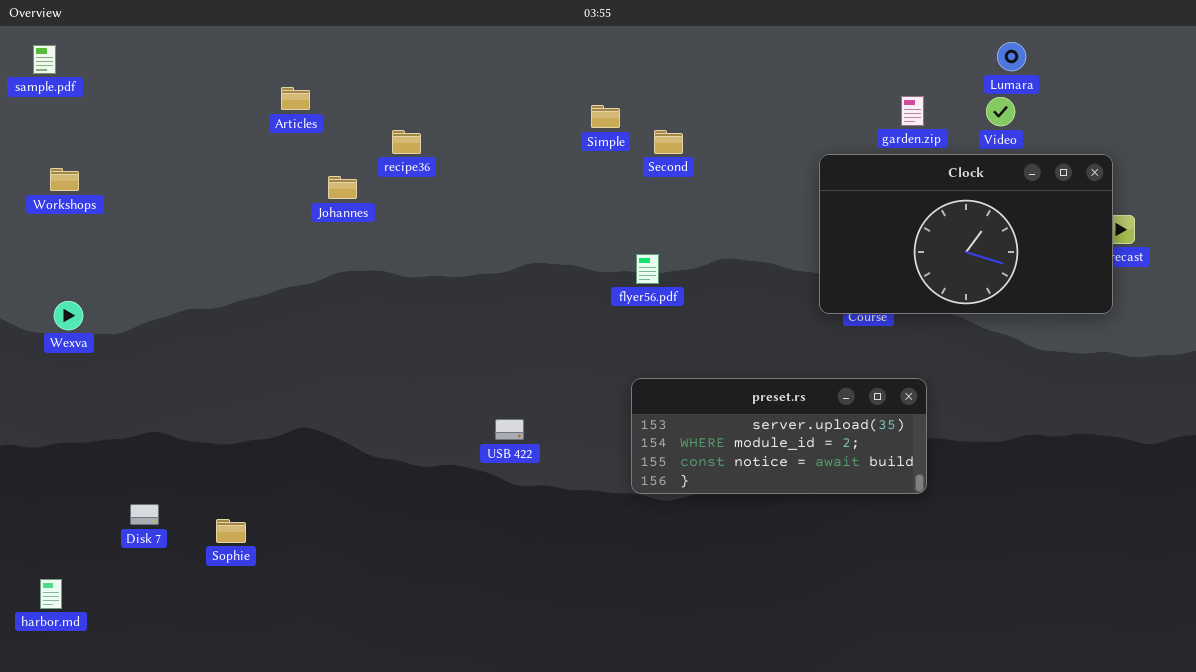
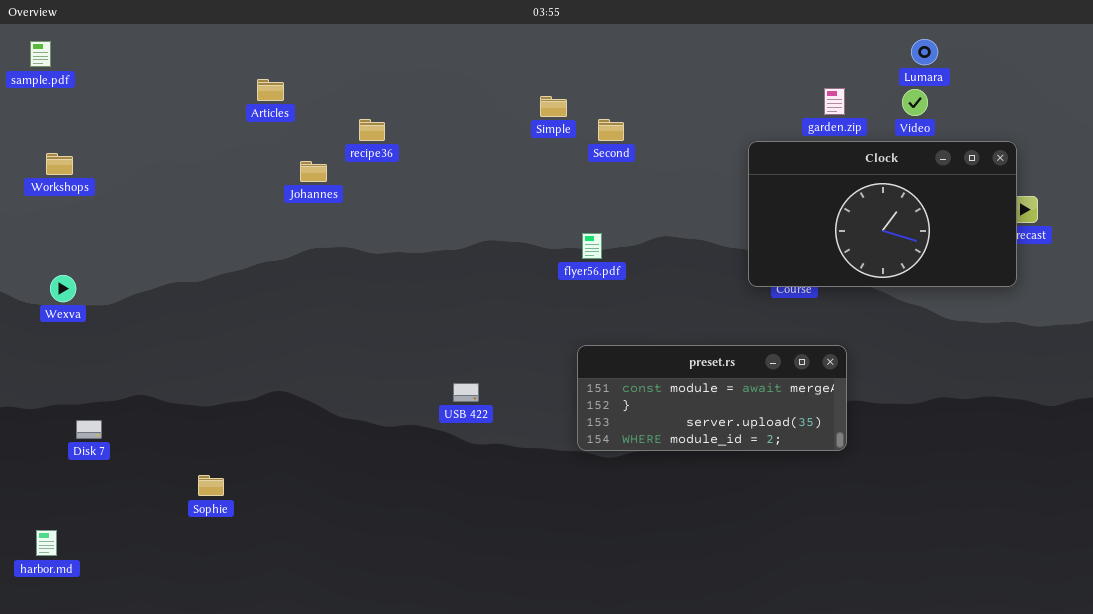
preset.rs: [631,378,927,494] -> [577,345,847,451], scrolled up 2 rows
Disk 7: [130,504,159,525] -> [76,420,102,439], moved

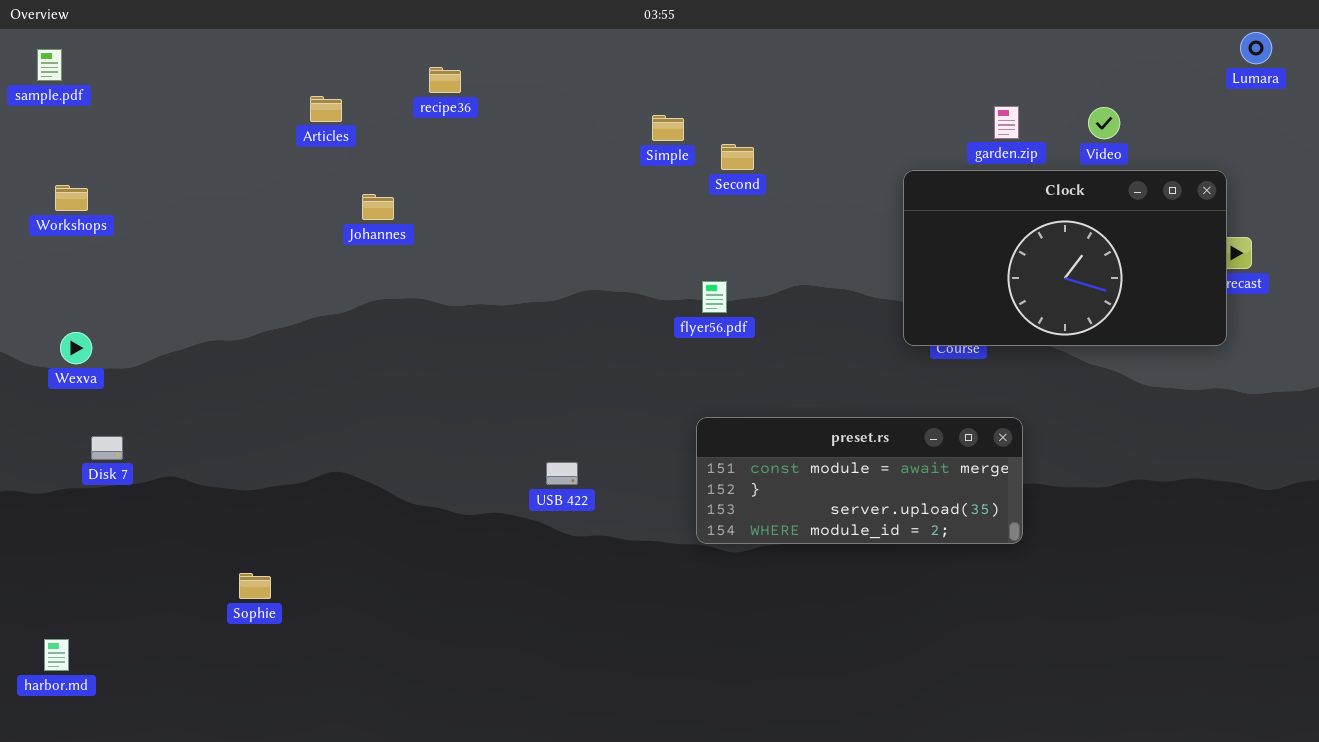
Lumara: [911,39,938,65] -> [1240,32,1272,64], moved
recipe36: [359,119,385,141] -> [429,67,461,93], moved
Disk 7: [76,420,102,439] -> [91,436,123,460], moved

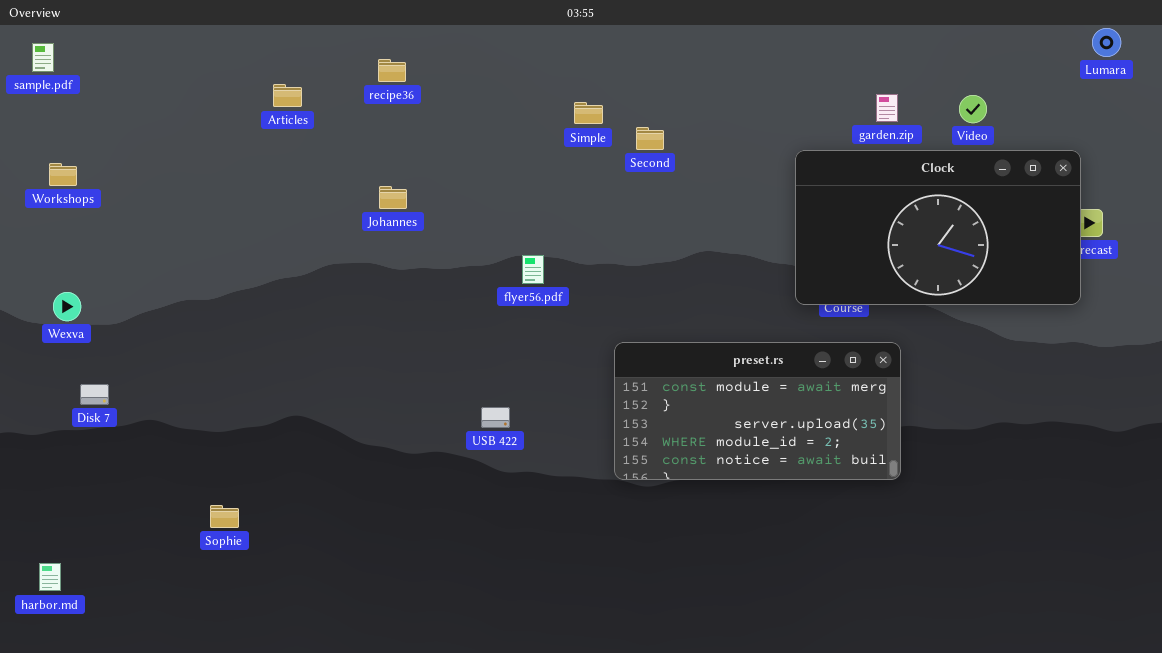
Johannes: [362,194,394,220] -> [379,186,407,209], moved
flyer56.pdf: [702,281,727,313] -> [522,255,544,284], moved
preset.rs: [696,417,1023,544] -> [614,342,901,480], resized

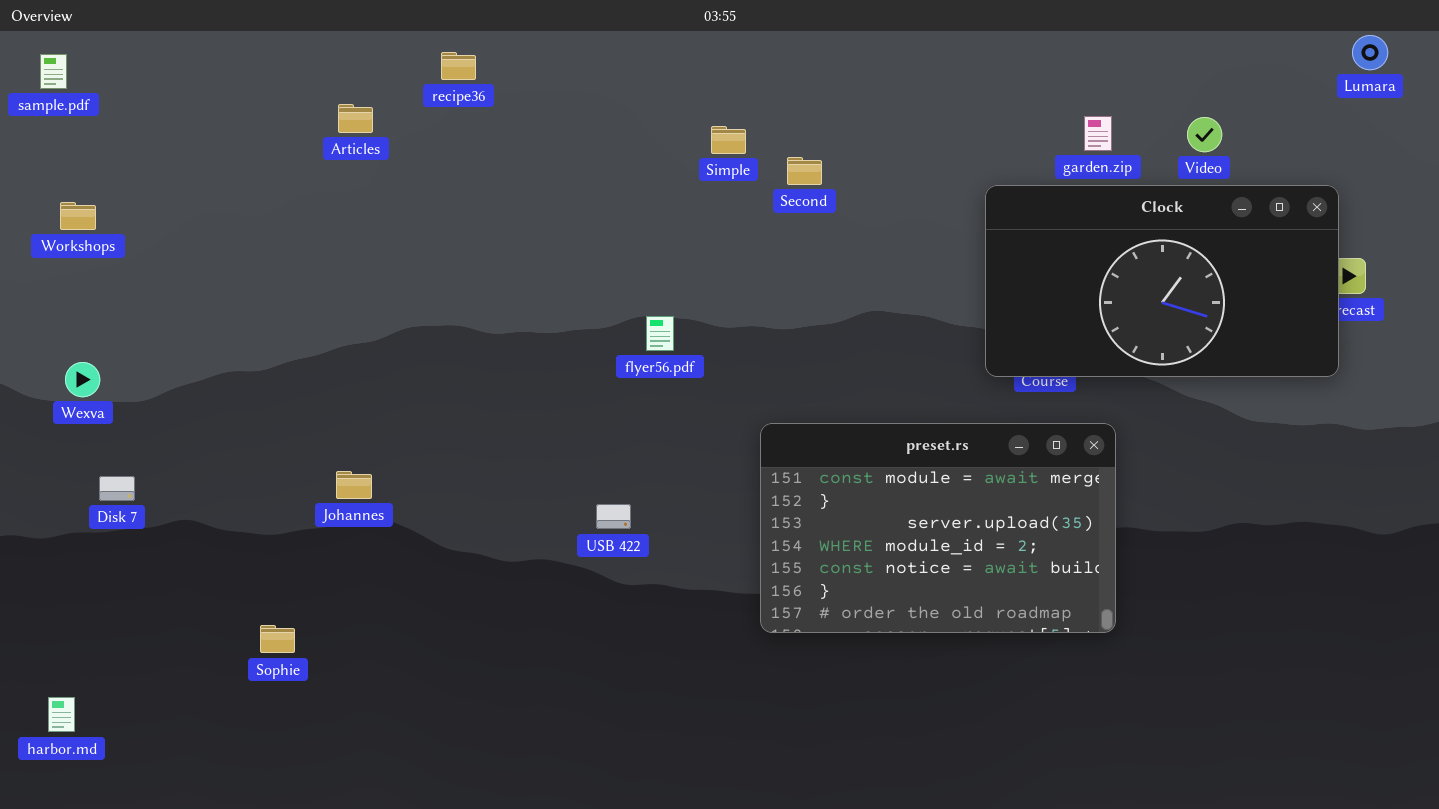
recipe36: [378,59,406,82] -> [441,52,476,80], moved
Johannes: [379,186,407,209] -> [336,471,372,499], moved
preset.rs: [614,342,901,480] -> [760,423,1116,633], resized

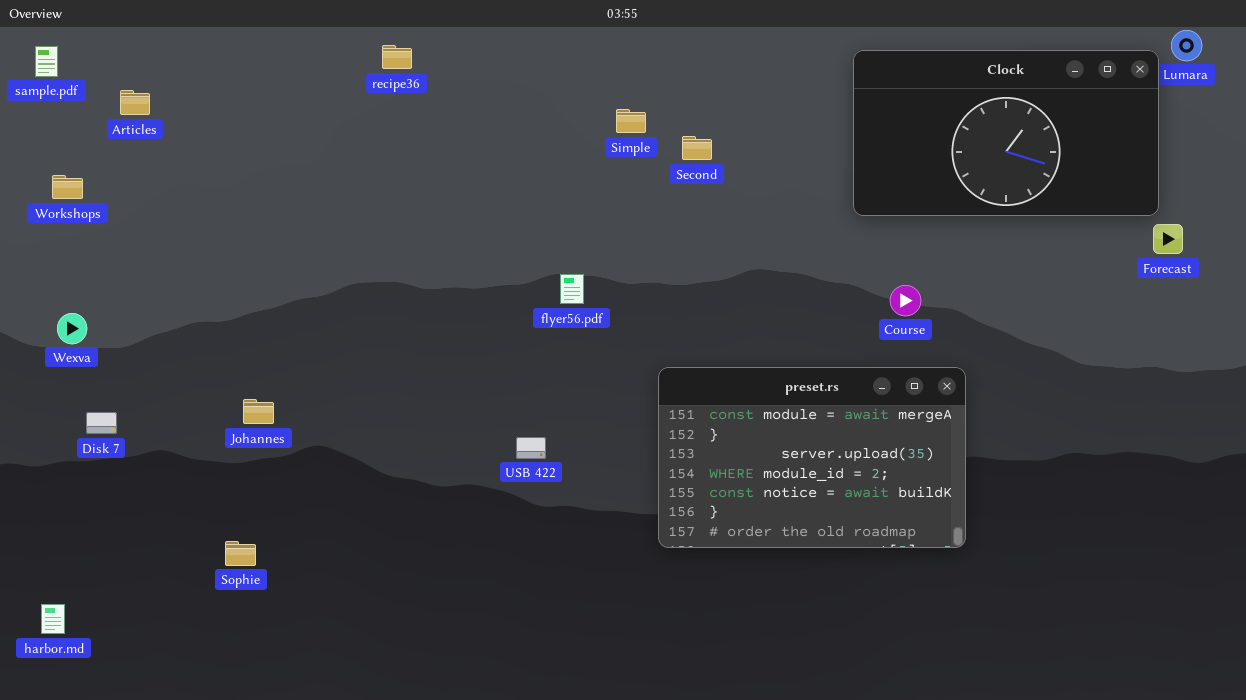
Articles: [338,104,373,133] -> [120,90,150,115], moved
Clock: [985,185,1339,377] -> [853,50,1159,216], moved
Johannes: [336,471,372,499] -> [243,399,274,424], moved

